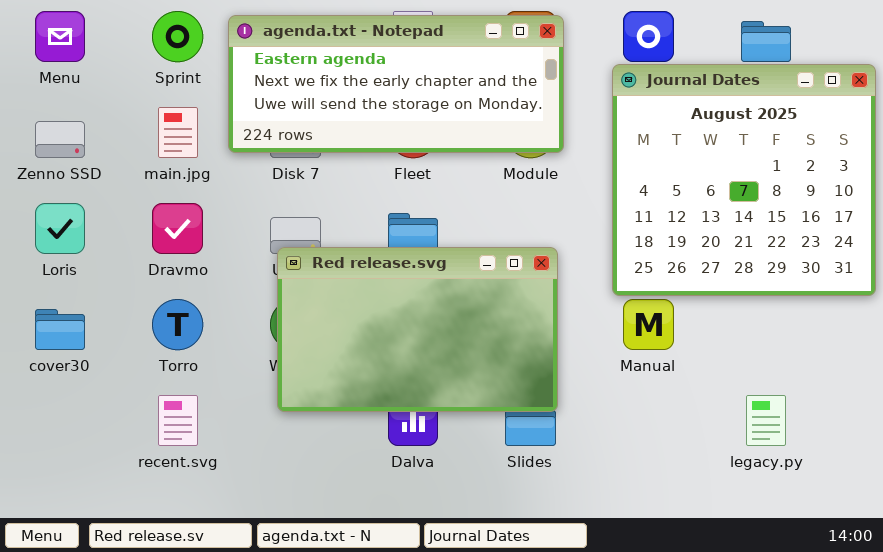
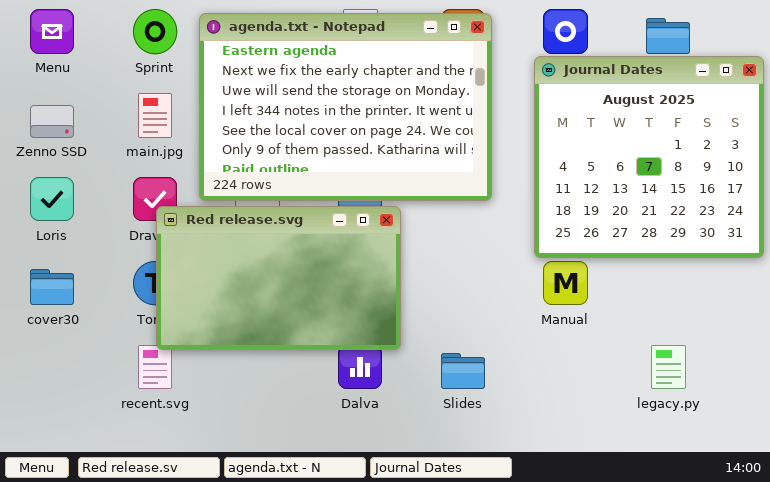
agenda.txt - Notepad: [228,15,564,153] -> [199,13,492,201], resized
Red release.svg: [277,247,558,412] -> [156,206,401,350], moved

